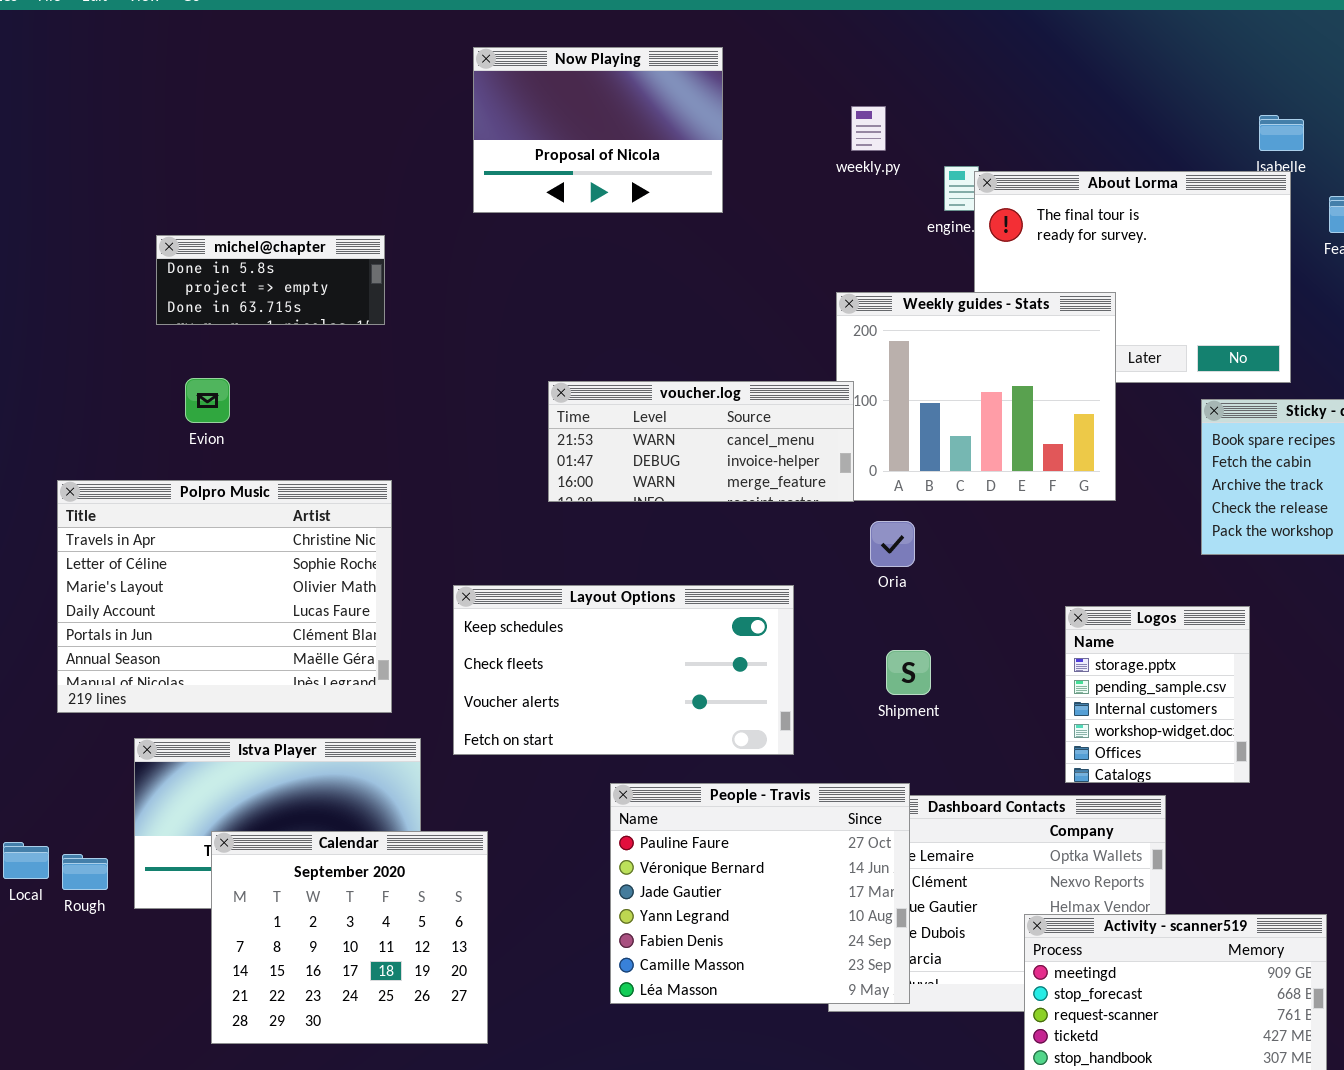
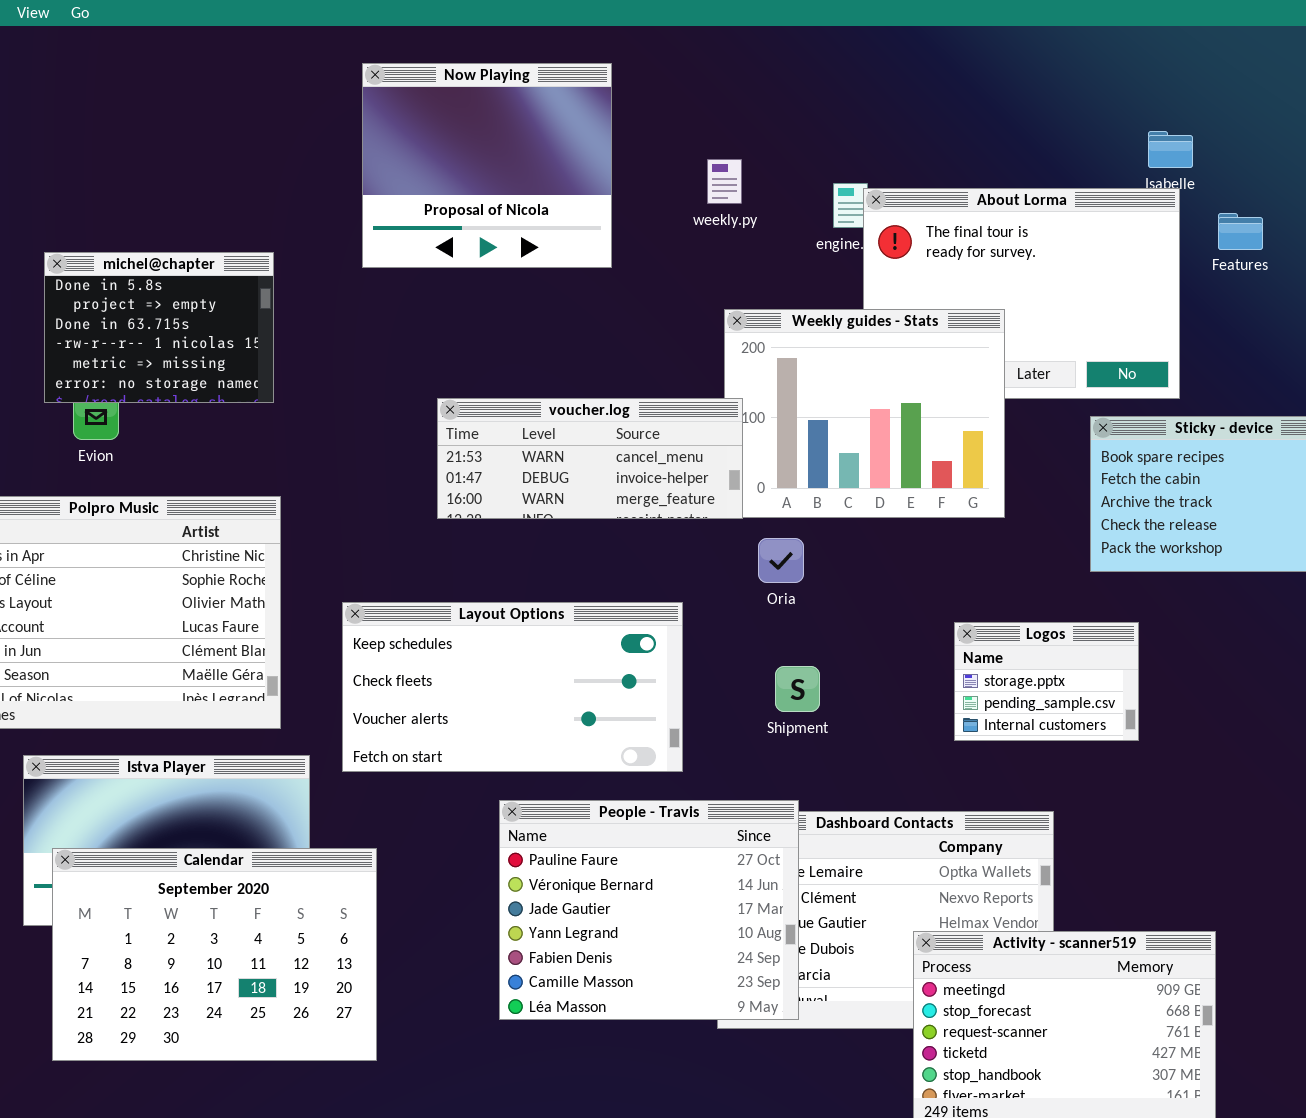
Now Playing: [473,47,723,213] -> [362,63,612,268], resized
weekly.py: [851,106,886,151] -> [707,159,742,204], moved
michel@chapter: [156,235,385,325] -> [44,252,274,403], resized
Logos: [1065,606,1250,783] -> [954,622,1139,741], resized
Calendar: [211,831,488,1044] -> [52,848,377,1061], resized

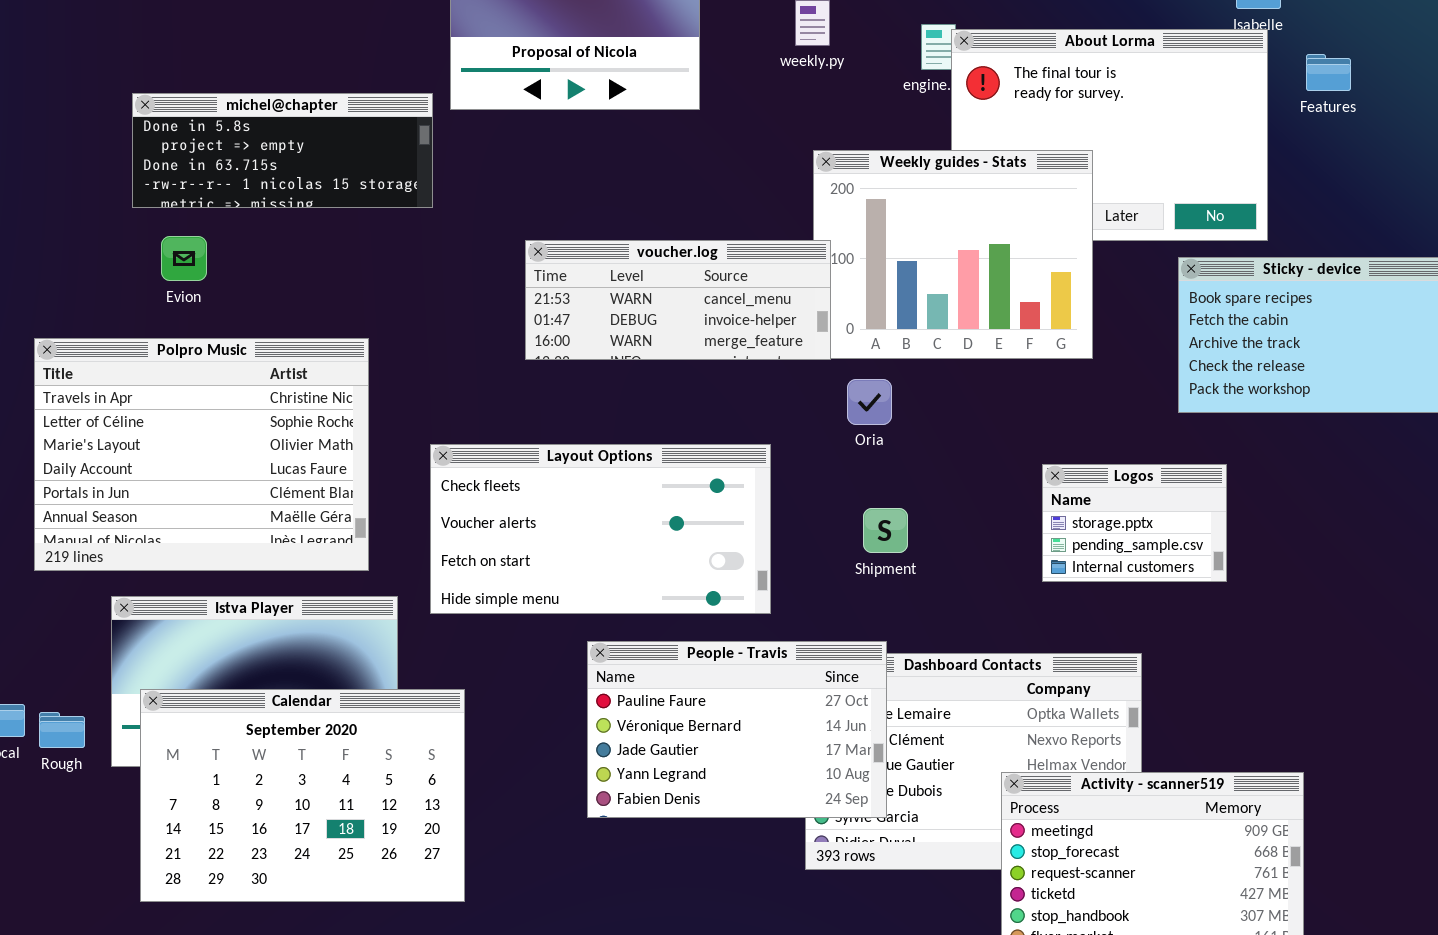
michel@chapter: [44,252,274,403] -> [132,93,433,208], resized
Layout Options: [342,602,683,772] -> [430,444,771,614], scrolled down 1 row
People - Travis: [499,800,799,1020] -> [587,641,887,818], resized

